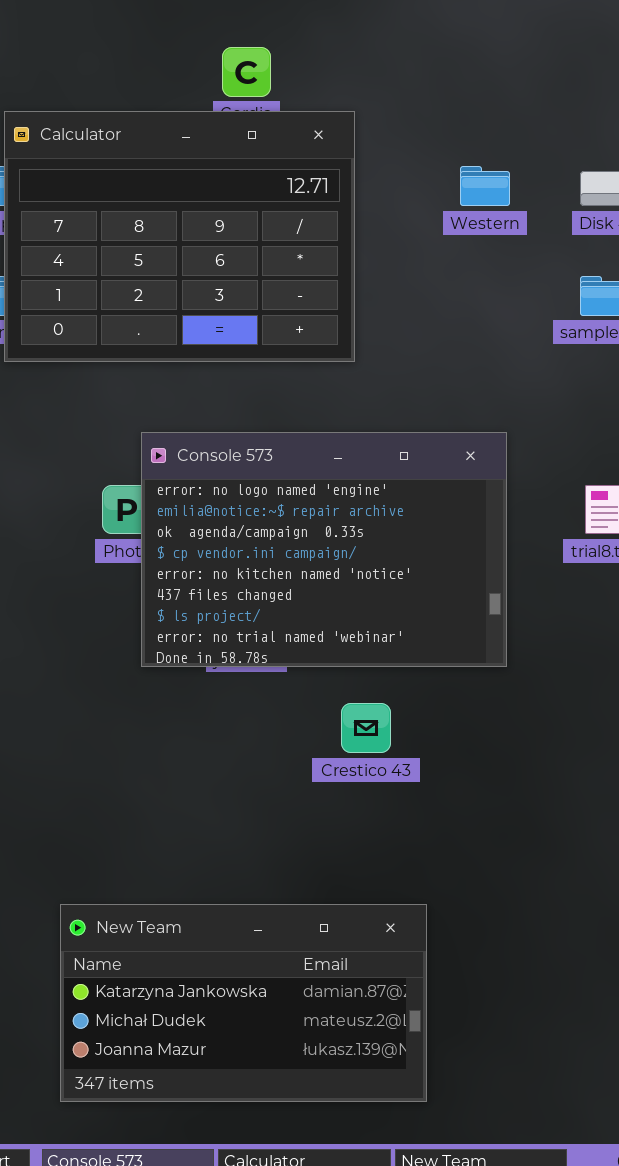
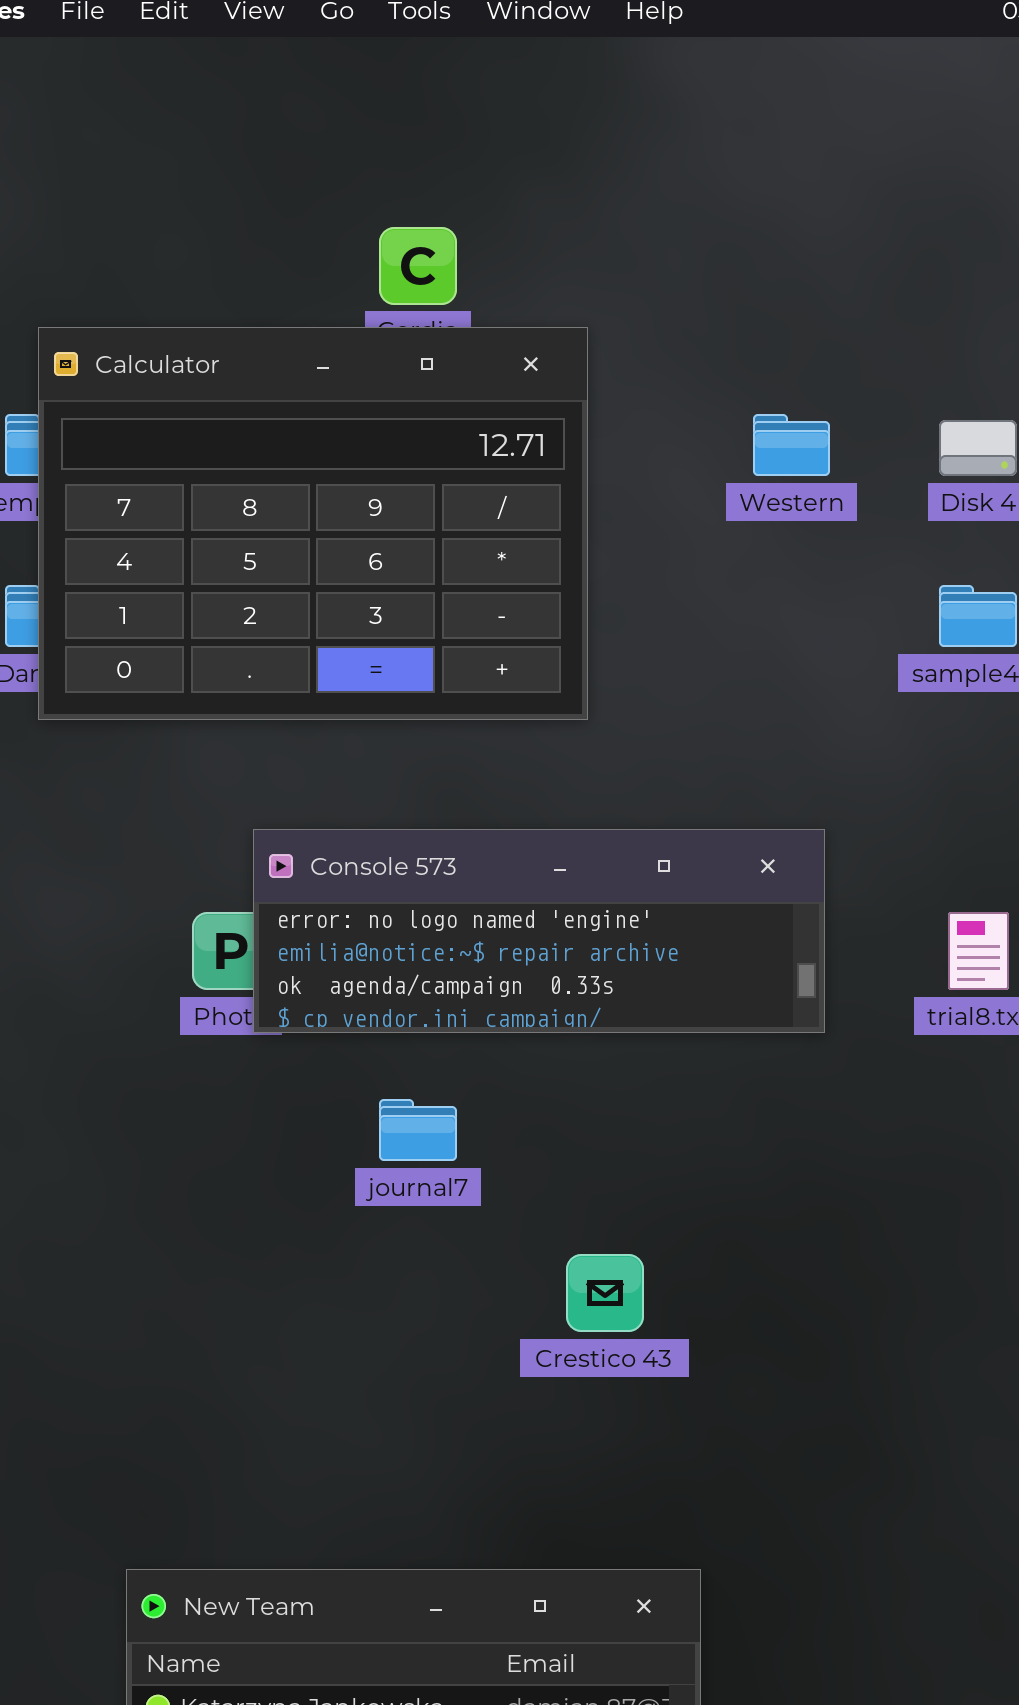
Console 573: [141,432,507,667] -> [253,829,825,1033], resized

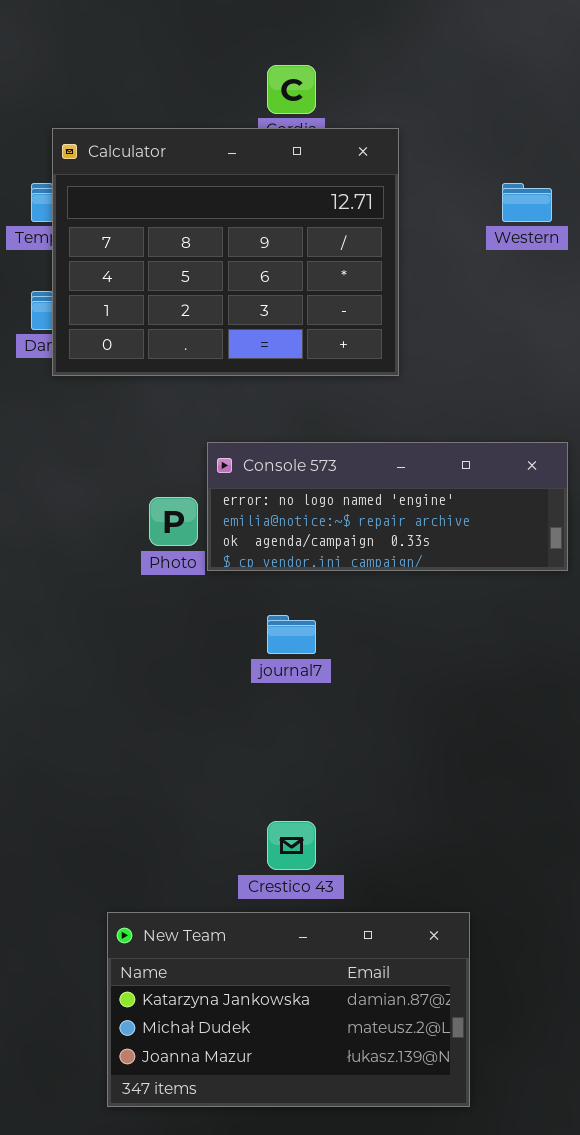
Console 573: [253,829,825,1033] -> [207,442,568,571], moved
Crestico 43: [566,1254,644,1332] -> [267,821,316,870], moved

